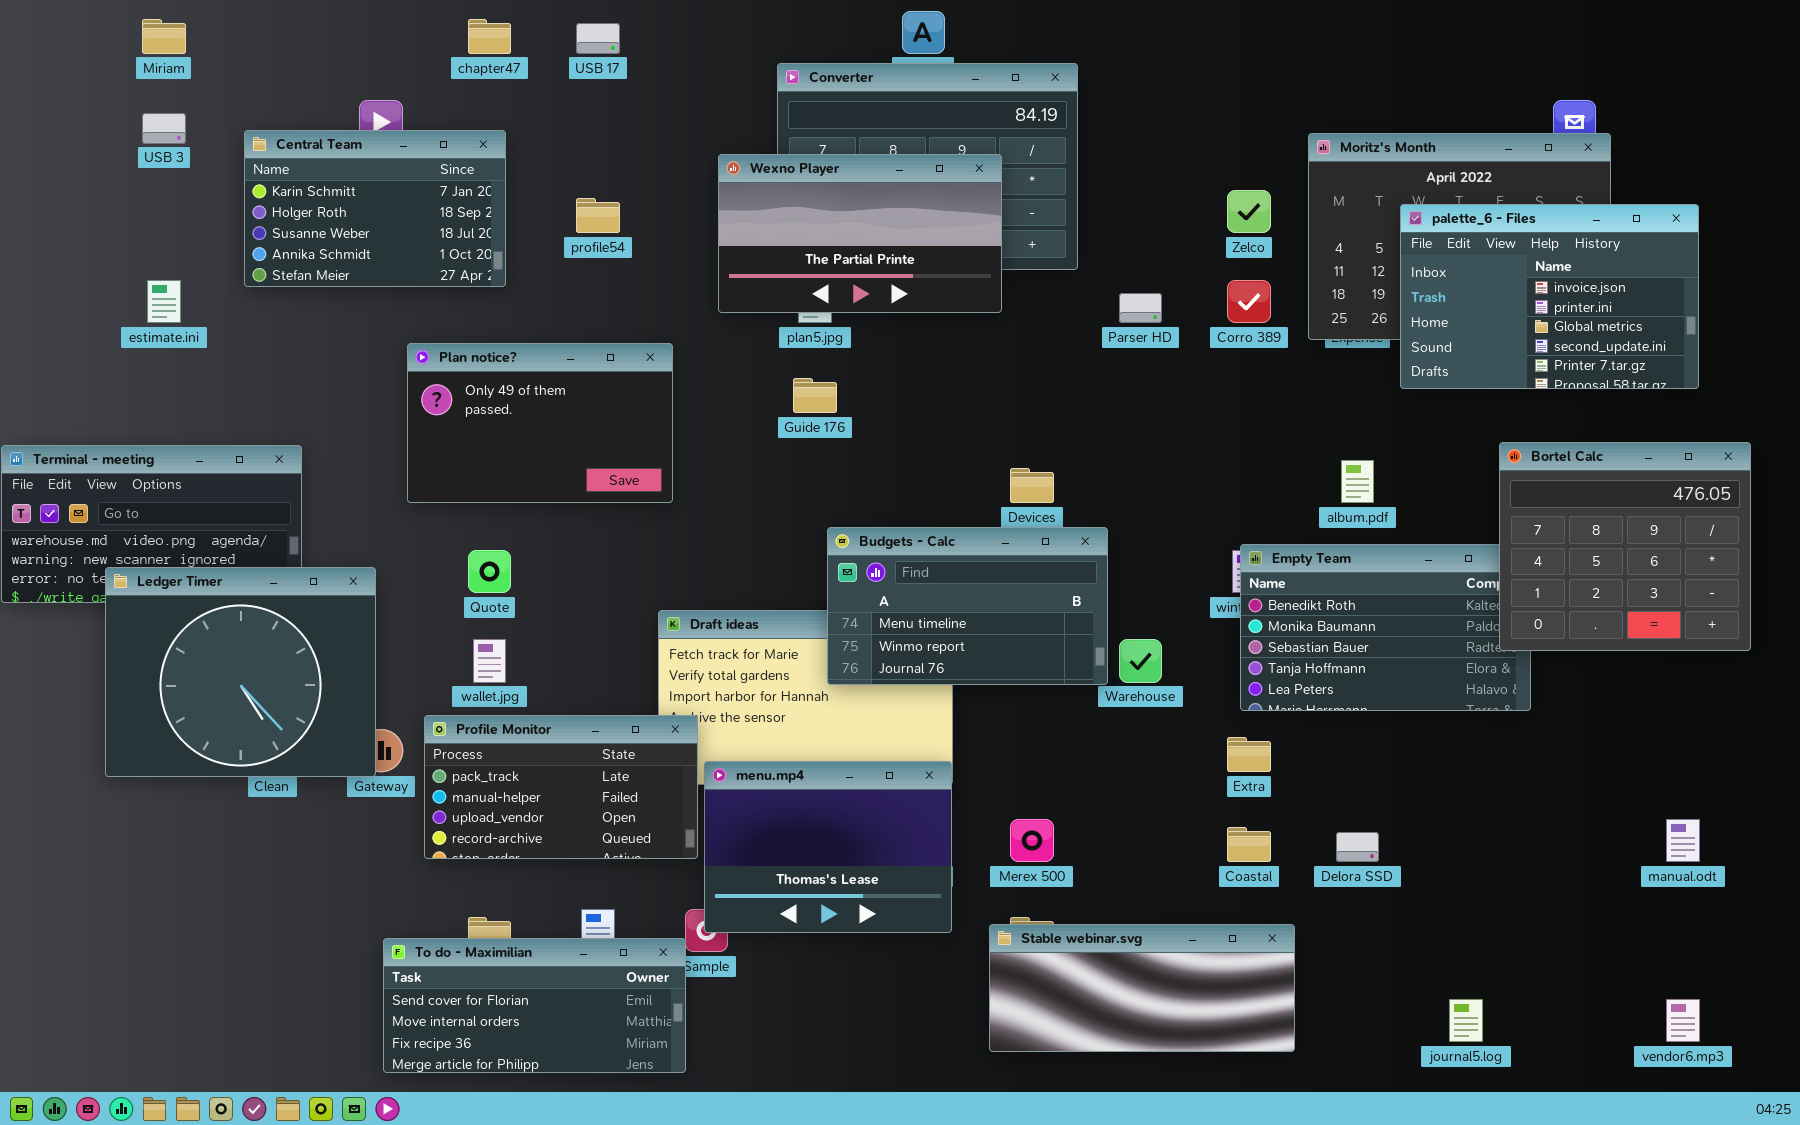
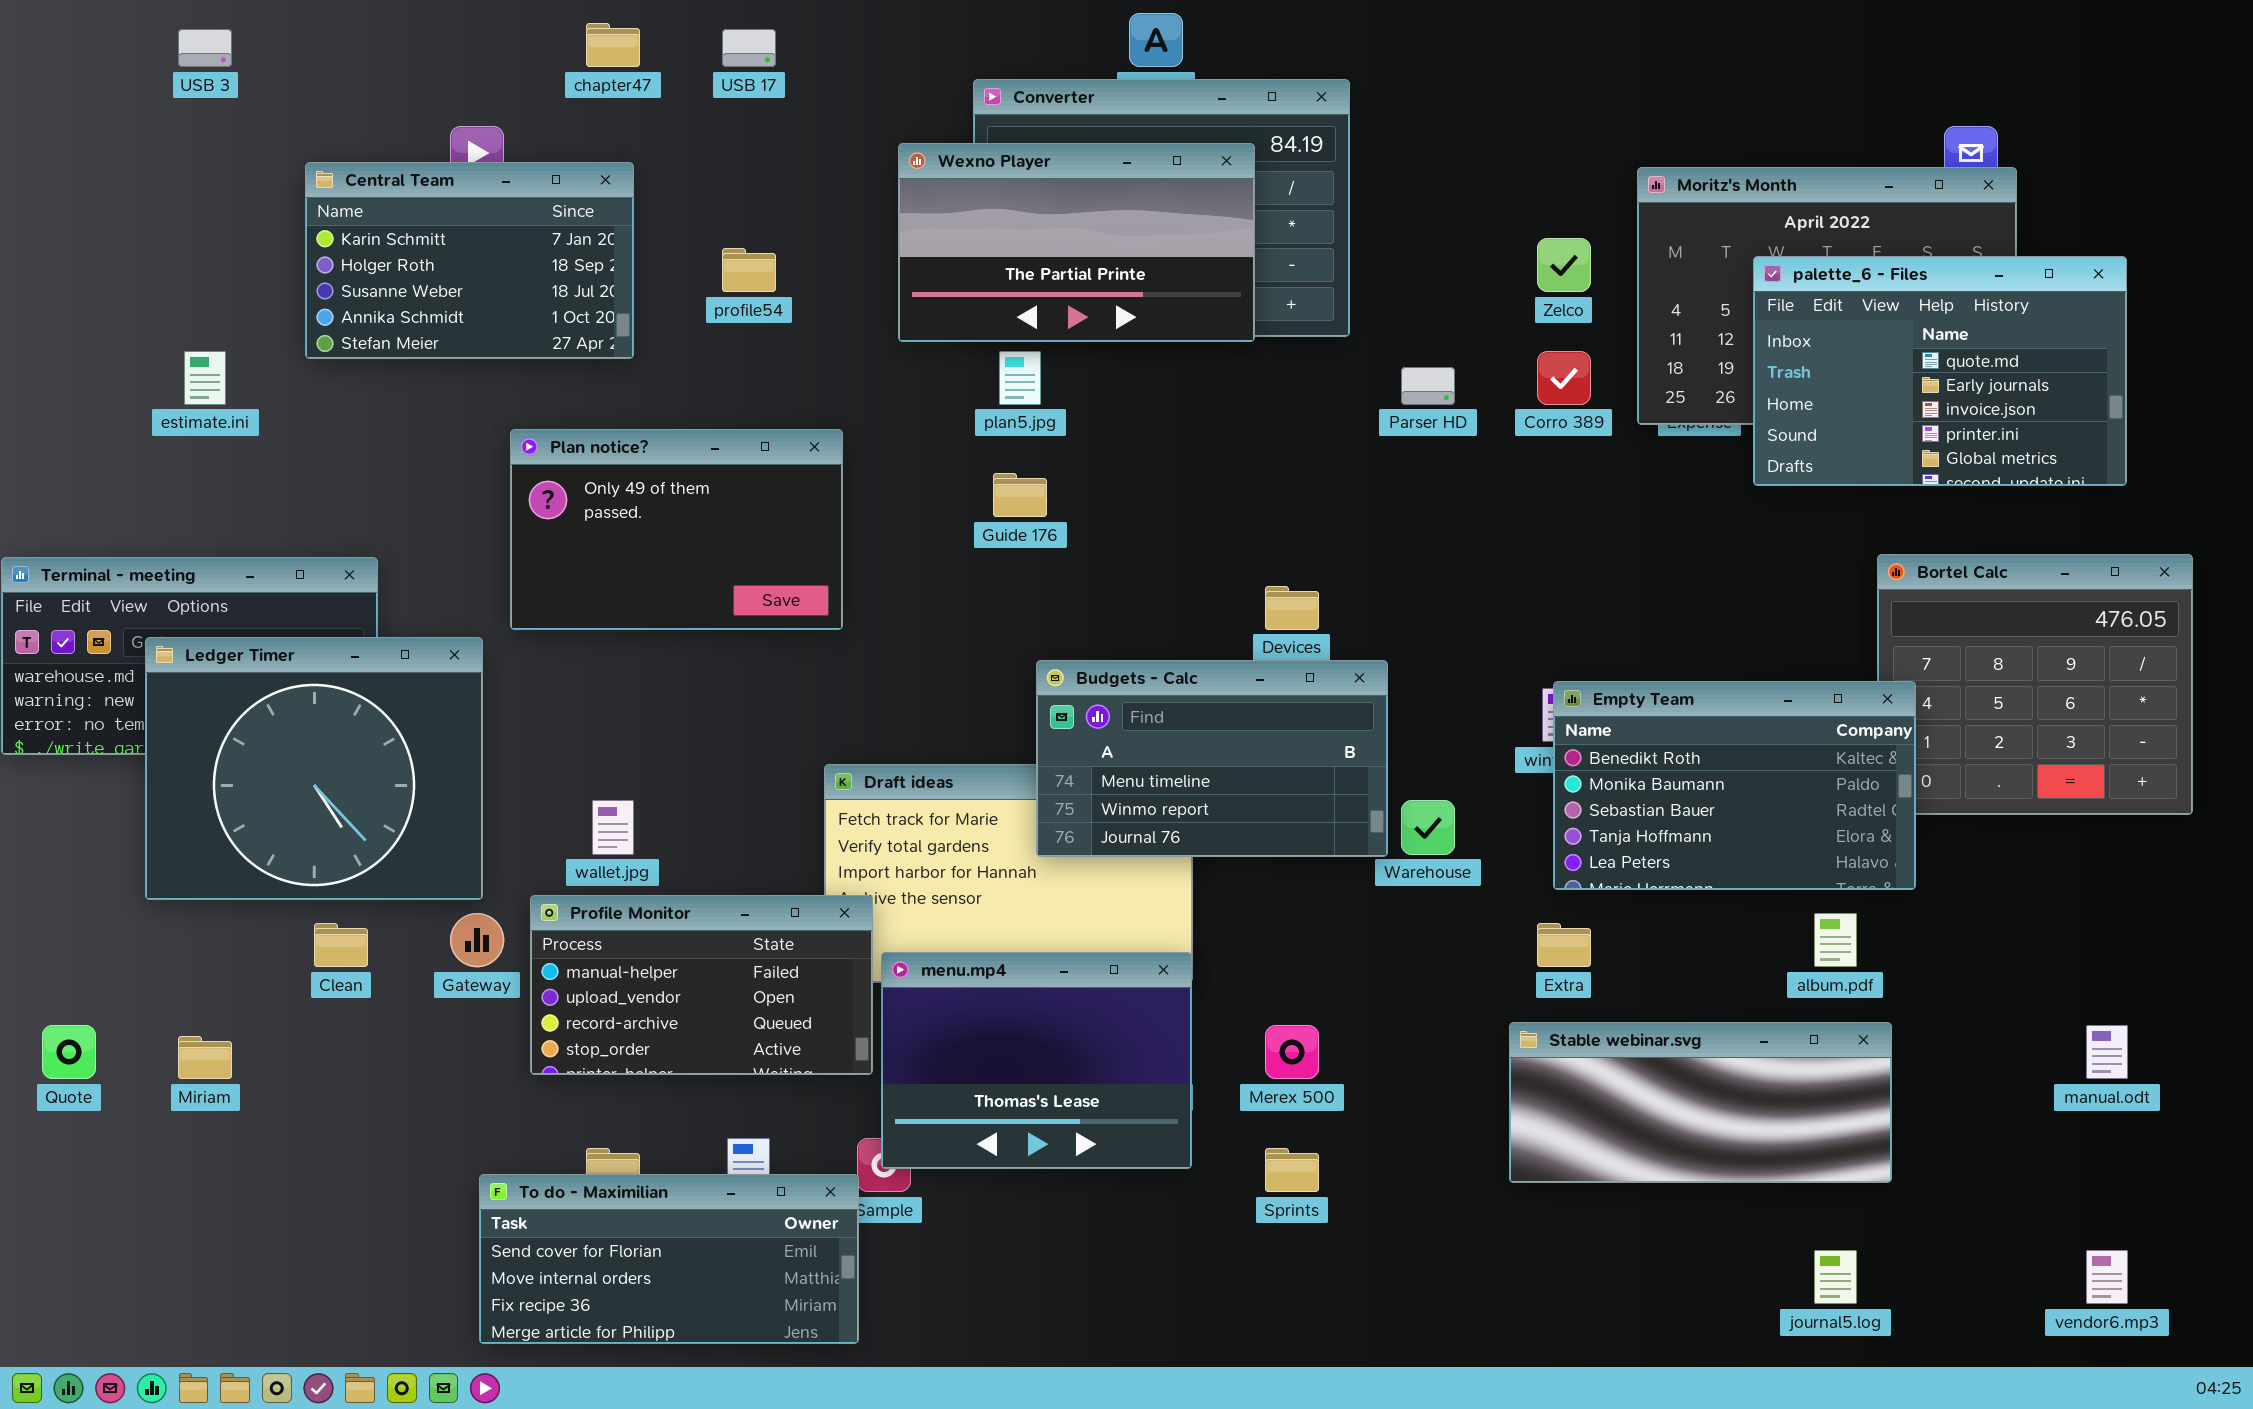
Miriam: [142,19,186,54] -> [178,1036,232,1079], moved
USB 3: [142,113,186,144] -> [178,29,232,67], moved
Wexno Player: [718,154,1002,313] -> [898,143,1255,342], moved
palette_6 - Files: [1400,204,1699,389] -> [1753,256,2127,486], scrolled up 2 rows
album.pdf: [1341,460,1374,503] -> [1814,913,1857,967], moved
Empty Team: [1240,544,1531,711] -> [1553,681,1916,890], raised
Quote: [468,550,511,593] -> [42,1025,96,1079], moved
Ledger Timer: [105,567,376,777] -> [145,637,483,900], moved
Profile Monitor: [424,715,698,859] -> [530,895,873,1075], scrolled down 1 row
Stable webinar.svg: [989,924,1295,1052] -> [1509,1022,1892,1183], moved

